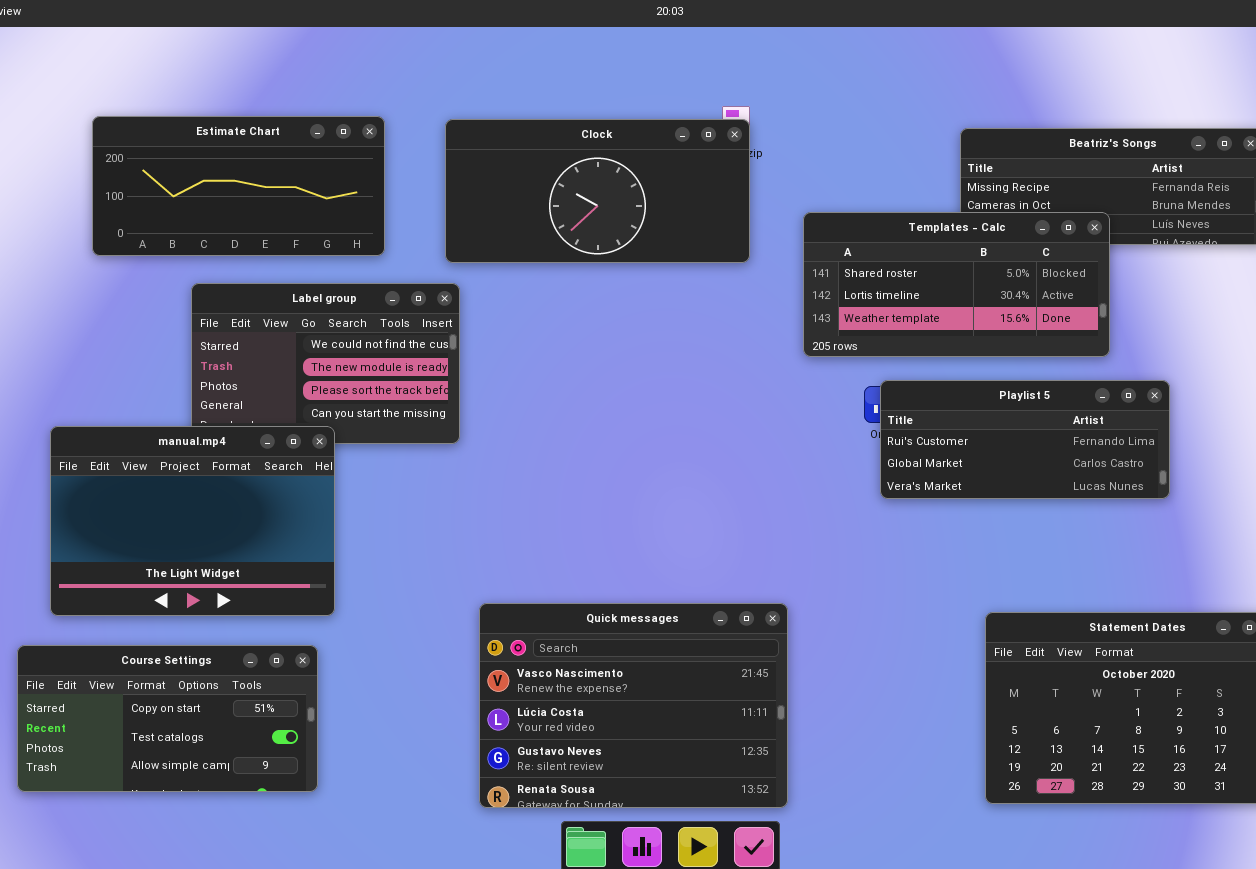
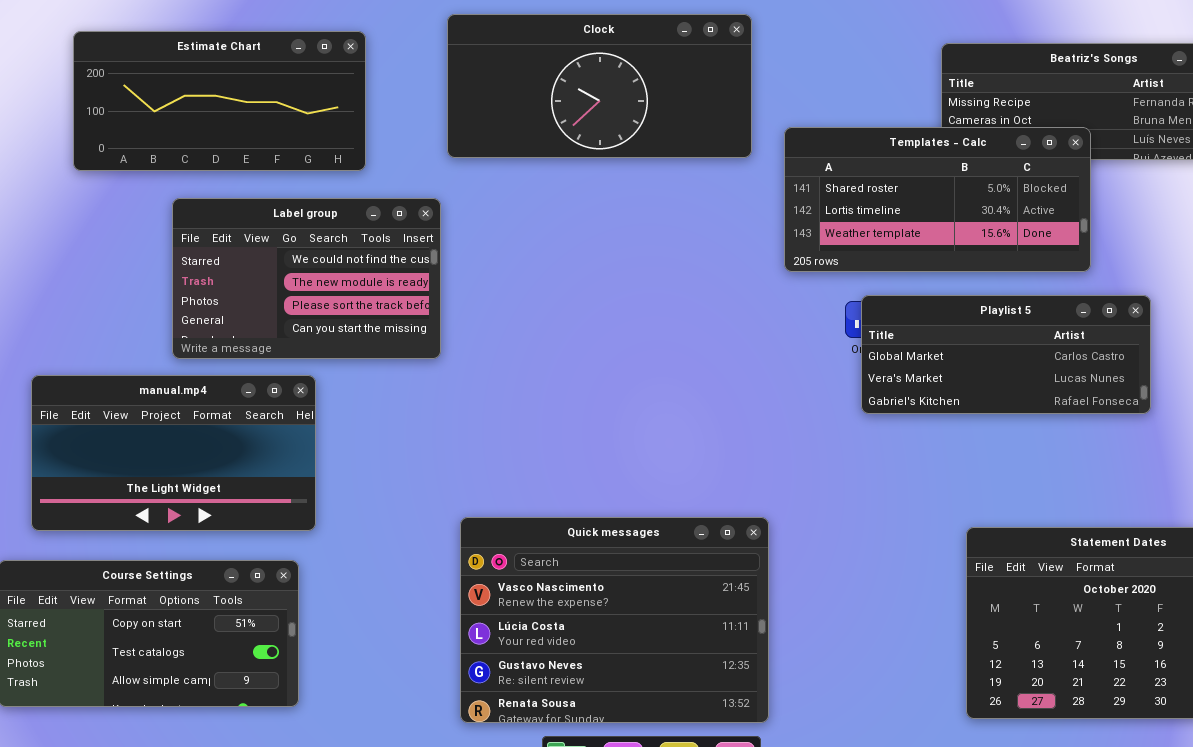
Clock: [445,119,750,263] -> [447,14,752,158], moved
Playlist 5: [880,380,1170,499] -> [861,295,1151,414], scrolled down 1 row
manual.mp4: [50,426,335,616] -> [31,375,316,531], resized

